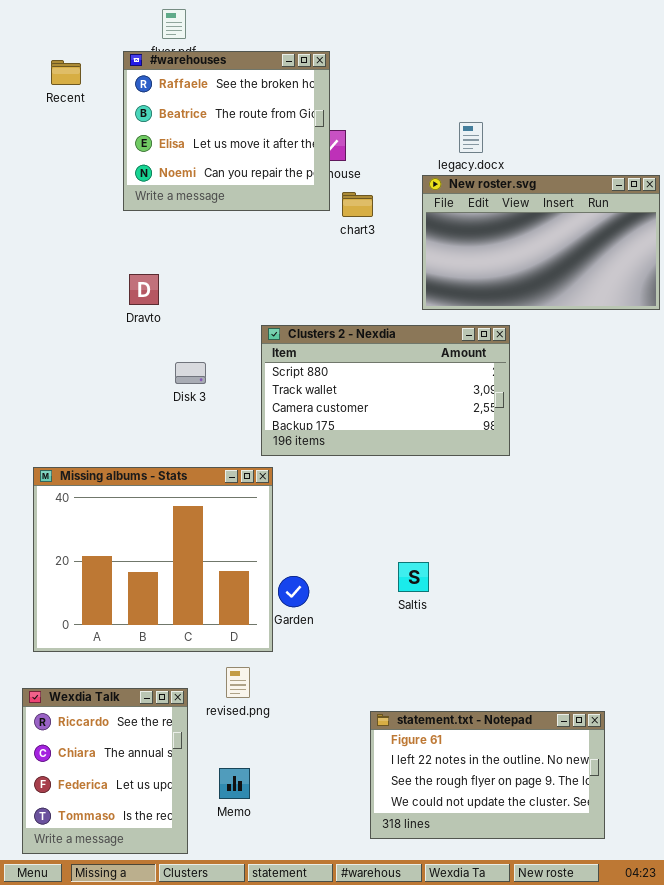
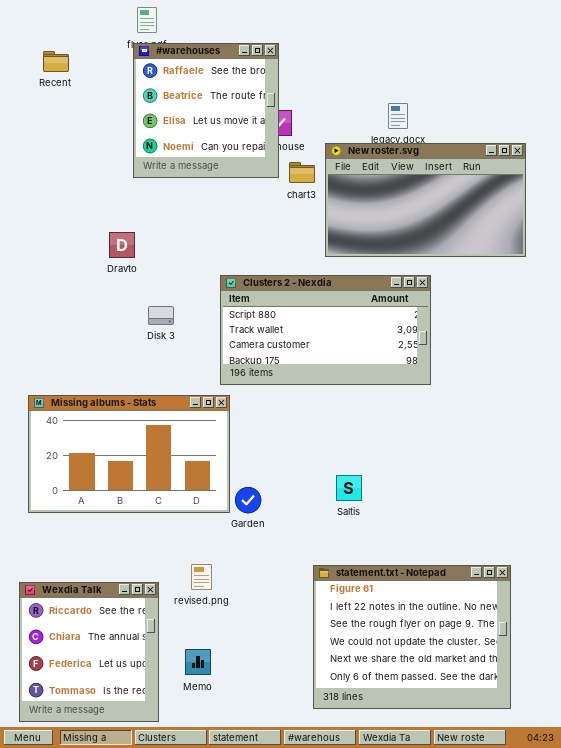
#warehouses: [123,51,330,211] -> [133,43,279,178], resized
New roster.svg: [422,175,660,310] -> [325,143,526,257], moved
Missing albums - Stats: [33,467,273,652] -> [28,395,230,513], resized
statement.txt - Notepad: [370,711,605,839] -> [313,565,511,709], resized

